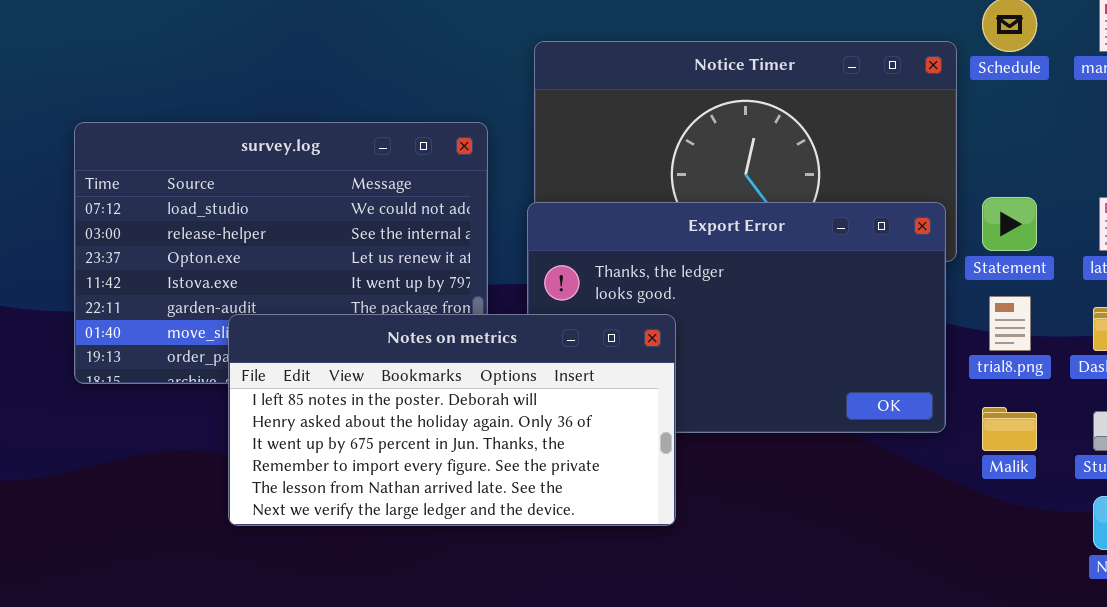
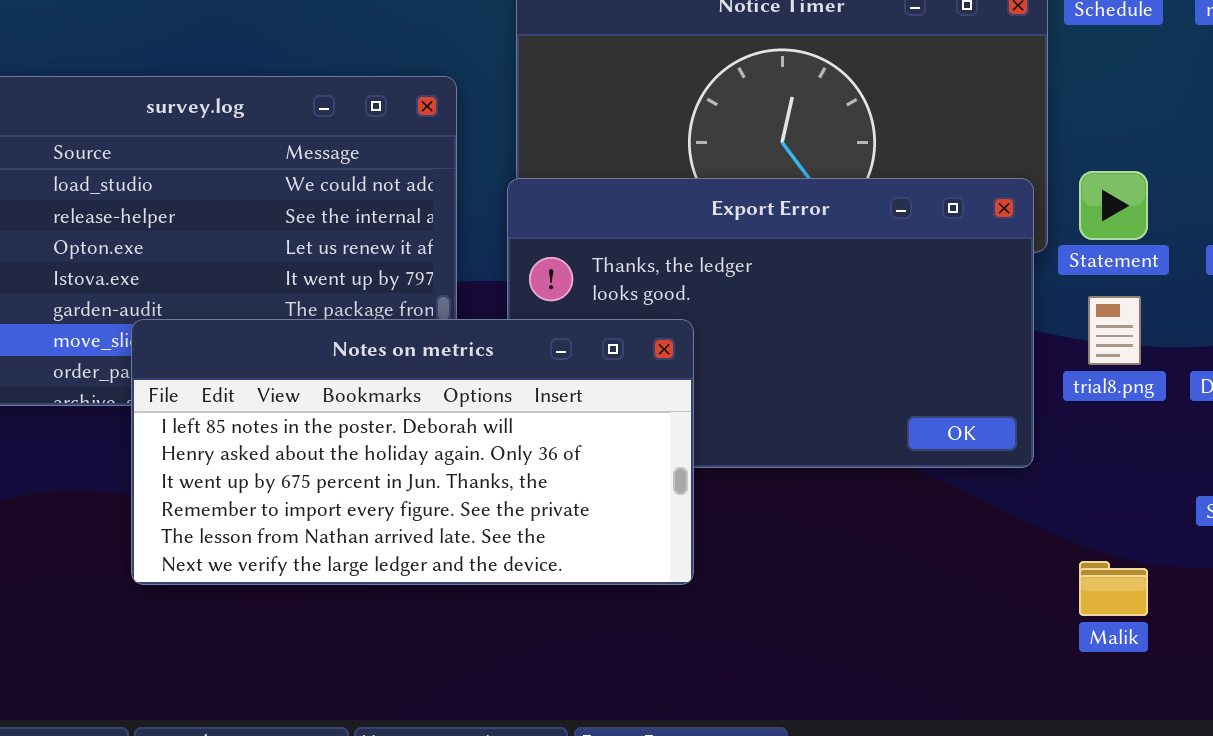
Malik: [982,407,1037,451] -> [1079,561,1148,616], moved

